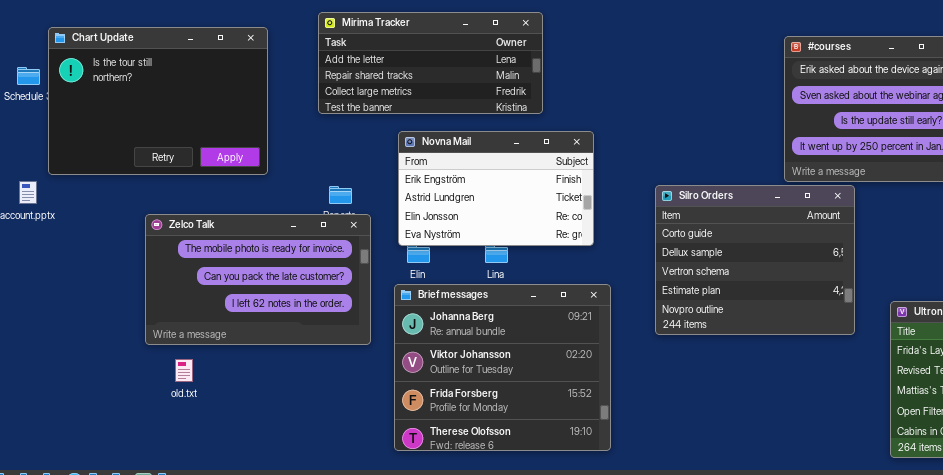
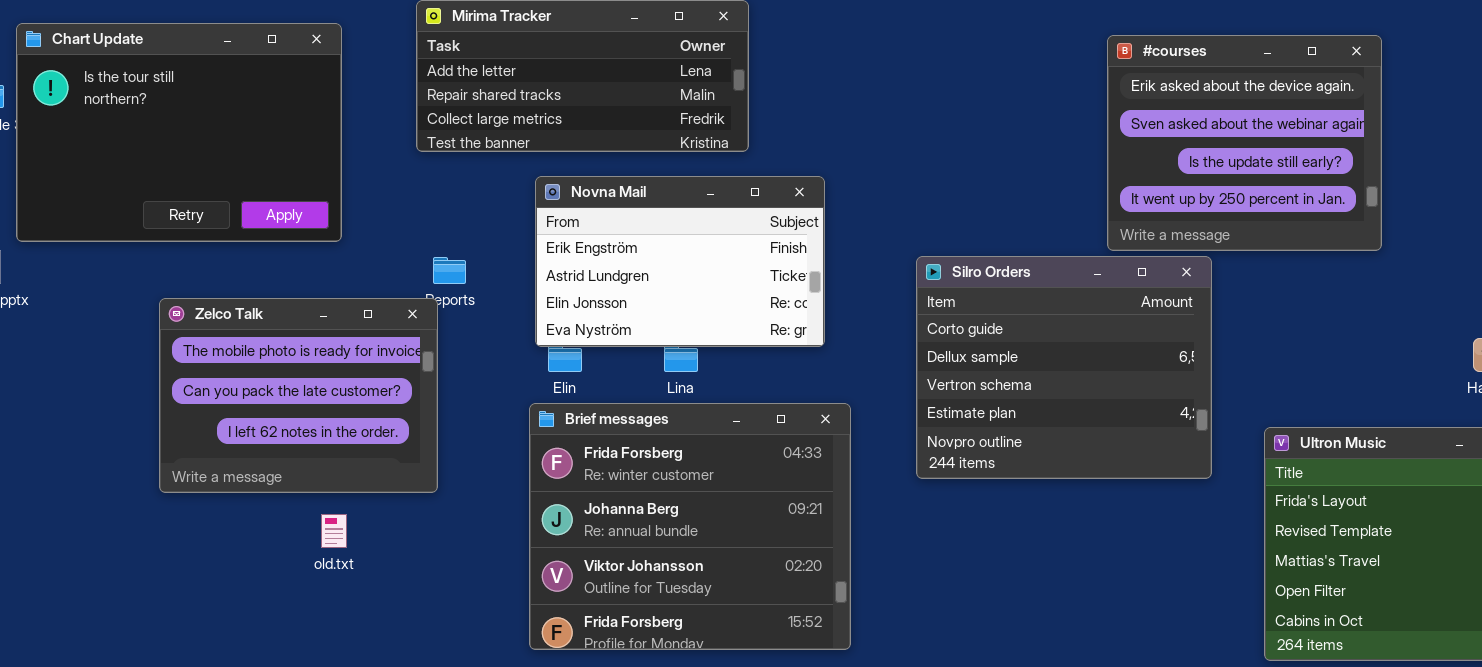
Zelco Talk: [145,214,371,345] -> [159,298,438,493], resized
Brief messages: [394,284,611,451] -> [529,403,851,650], scrolled up 1 row
old.txt: [175,359,193,382] -> [321,514,347,548], moved

